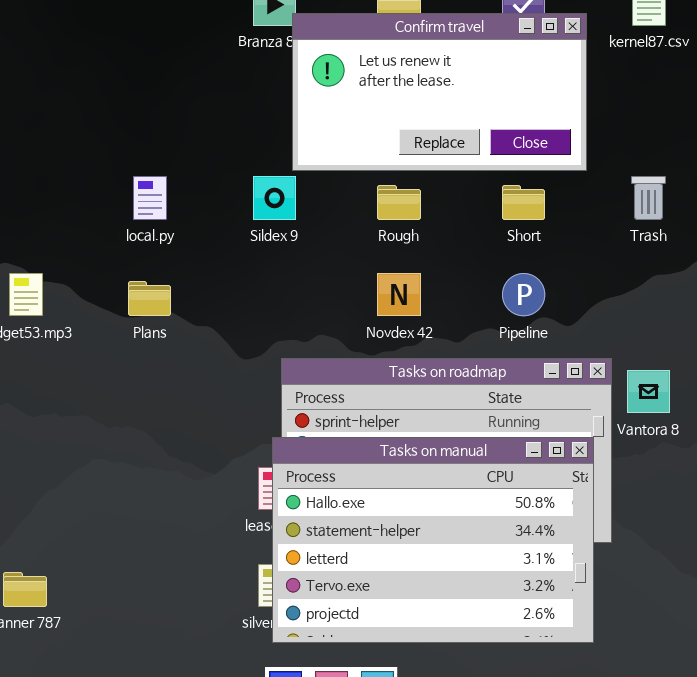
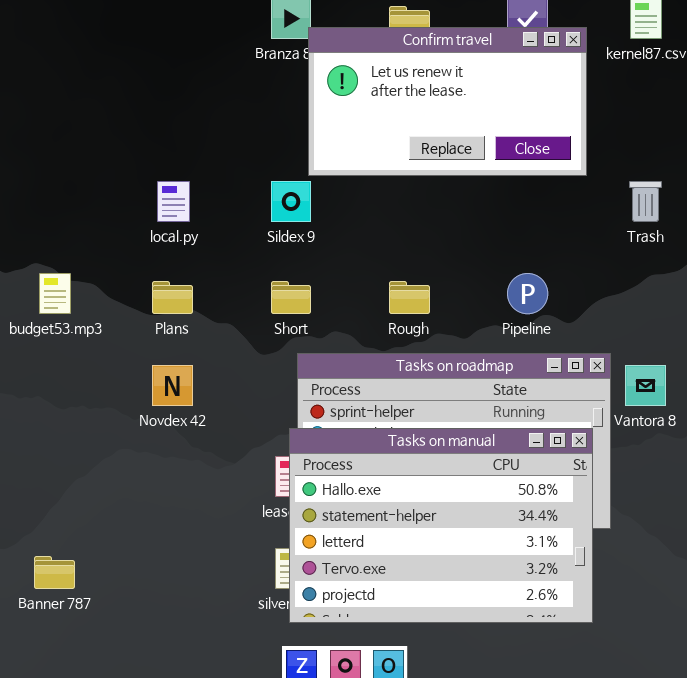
Rough: [377,185,421,220] -> [389,281,430,314], moved
Short: [502,185,545,220] -> [271,281,311,314], moved
Novdex 42: [377,273,421,316] -> [152,365,193,406], moved

